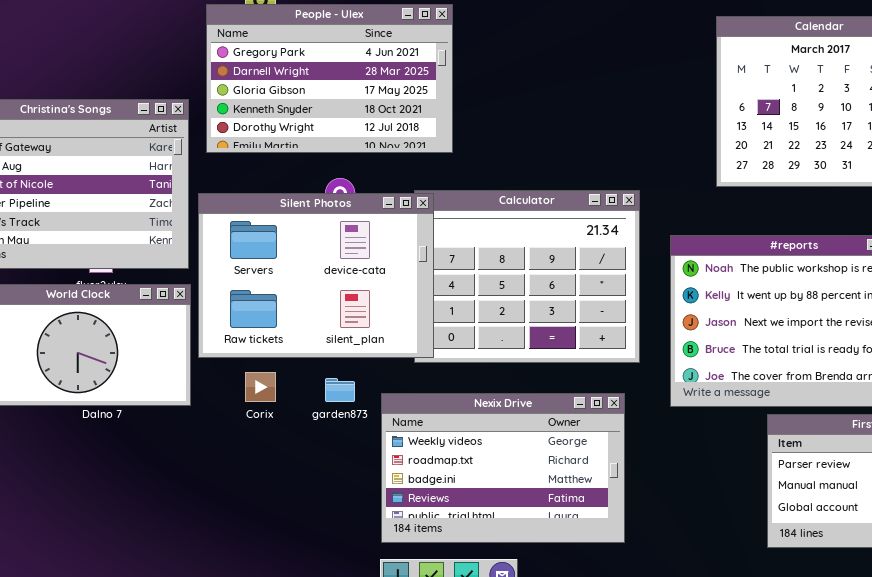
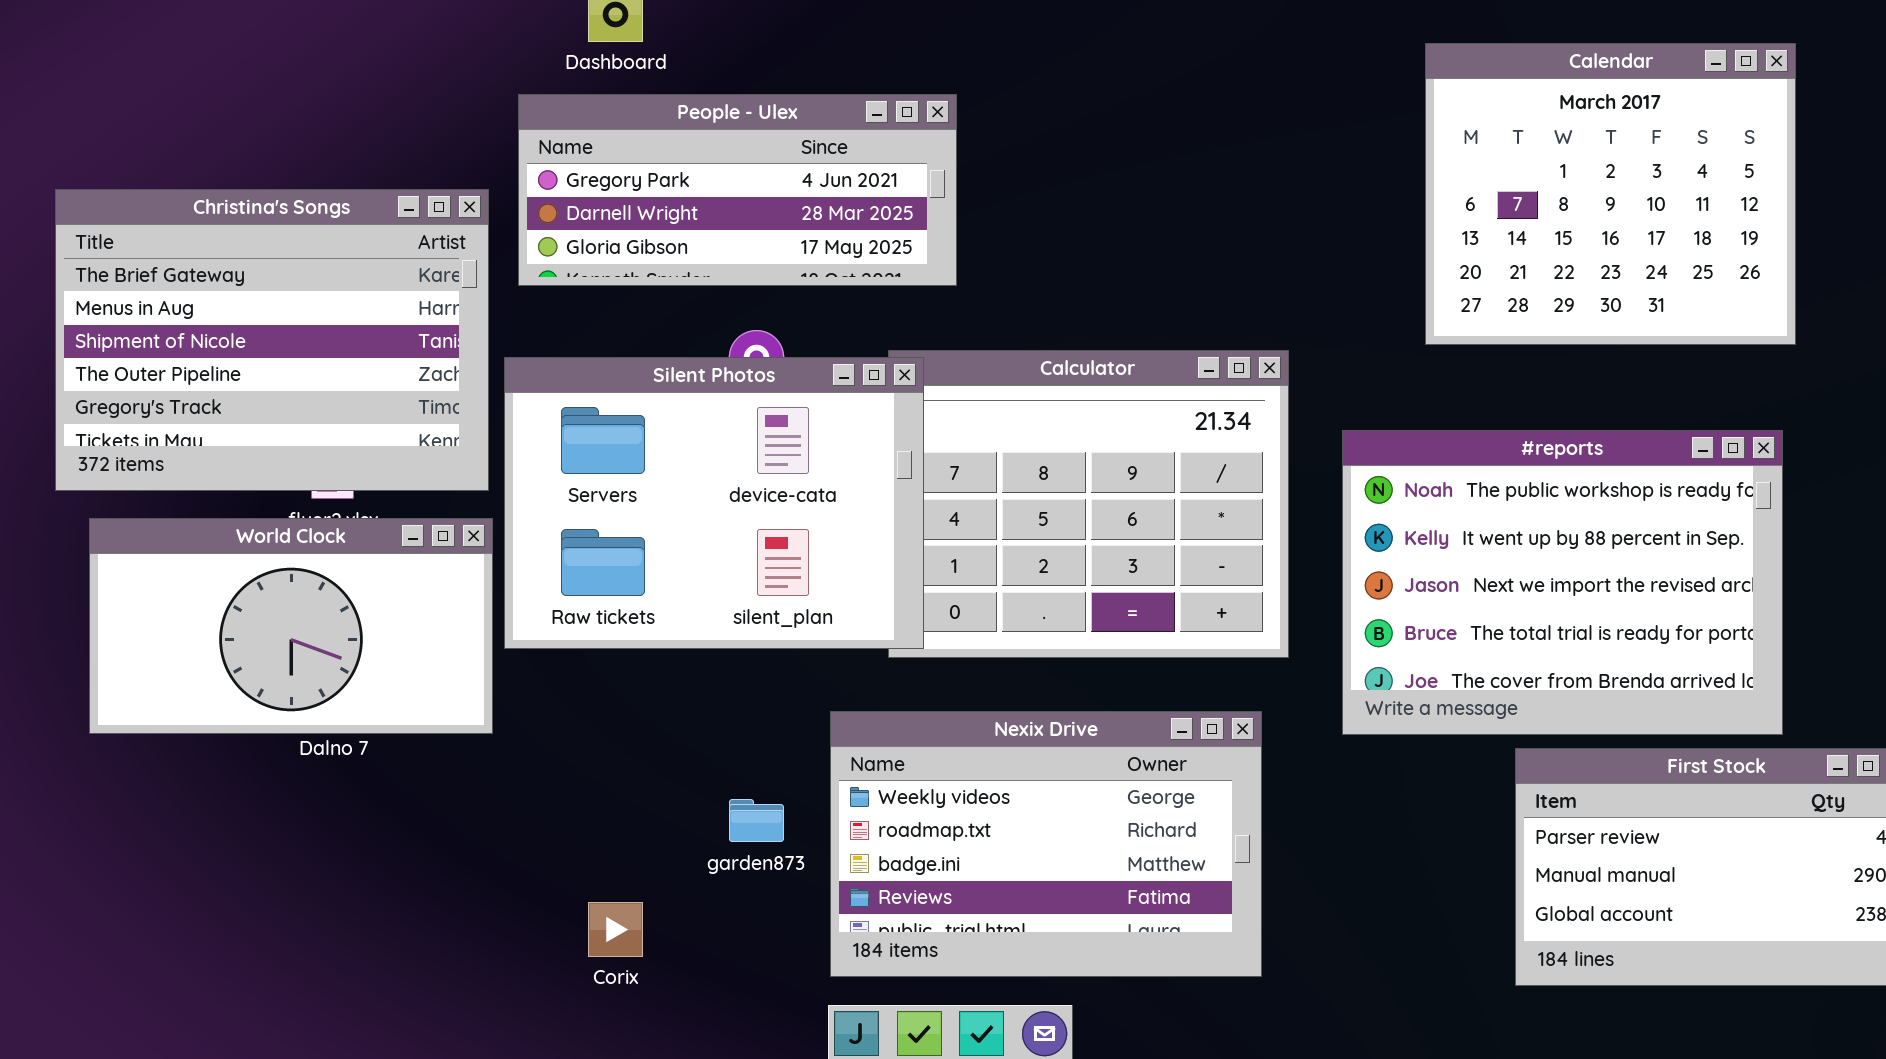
People - Ulex: [206,4,453,153] -> [518,94,957,286], resized
Corix: [245,372,276,402] -> [588,902,643,957], moved
garden873: [325,378,355,402] -> [729,799,784,842], moved

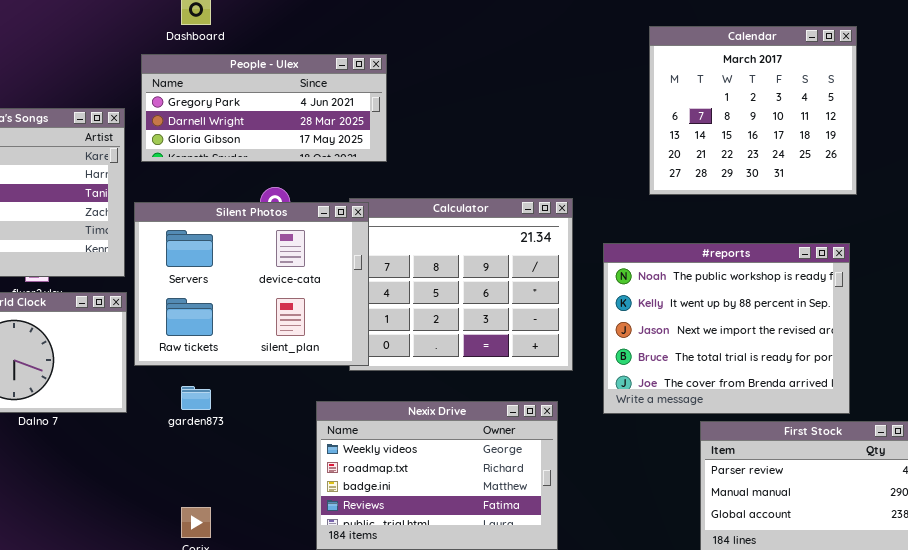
garden873: [729,799,784,842] -> [181,386,211,410], moved

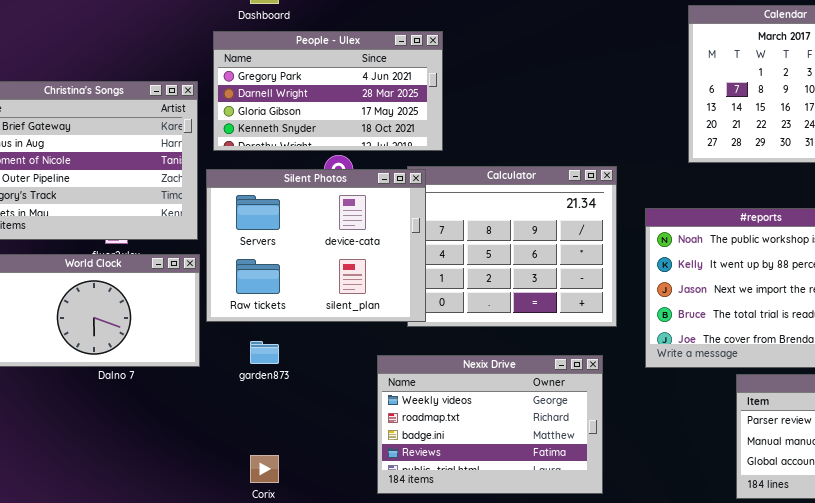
People - Ulex: [141,54,387,162] -> [213,31,443,151], resized

